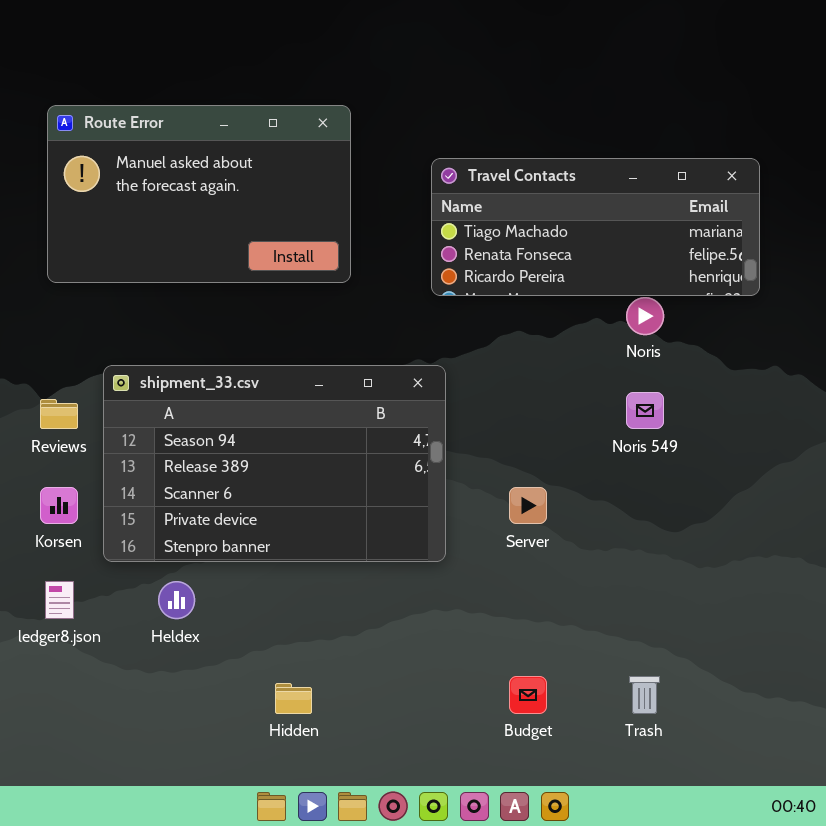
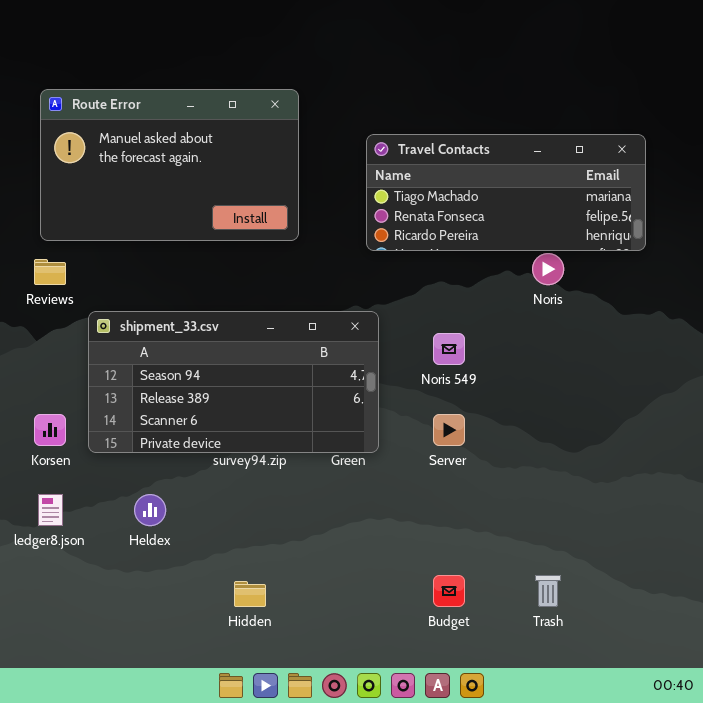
shipment_33.csv: [103,365,446,562] -> [88,311,379,453], resized
Noris 549: [626,392,664,429] -> [433,333,465,365], moved
Reviews: [40,399,78,429] -> [34,259,66,285], moved

